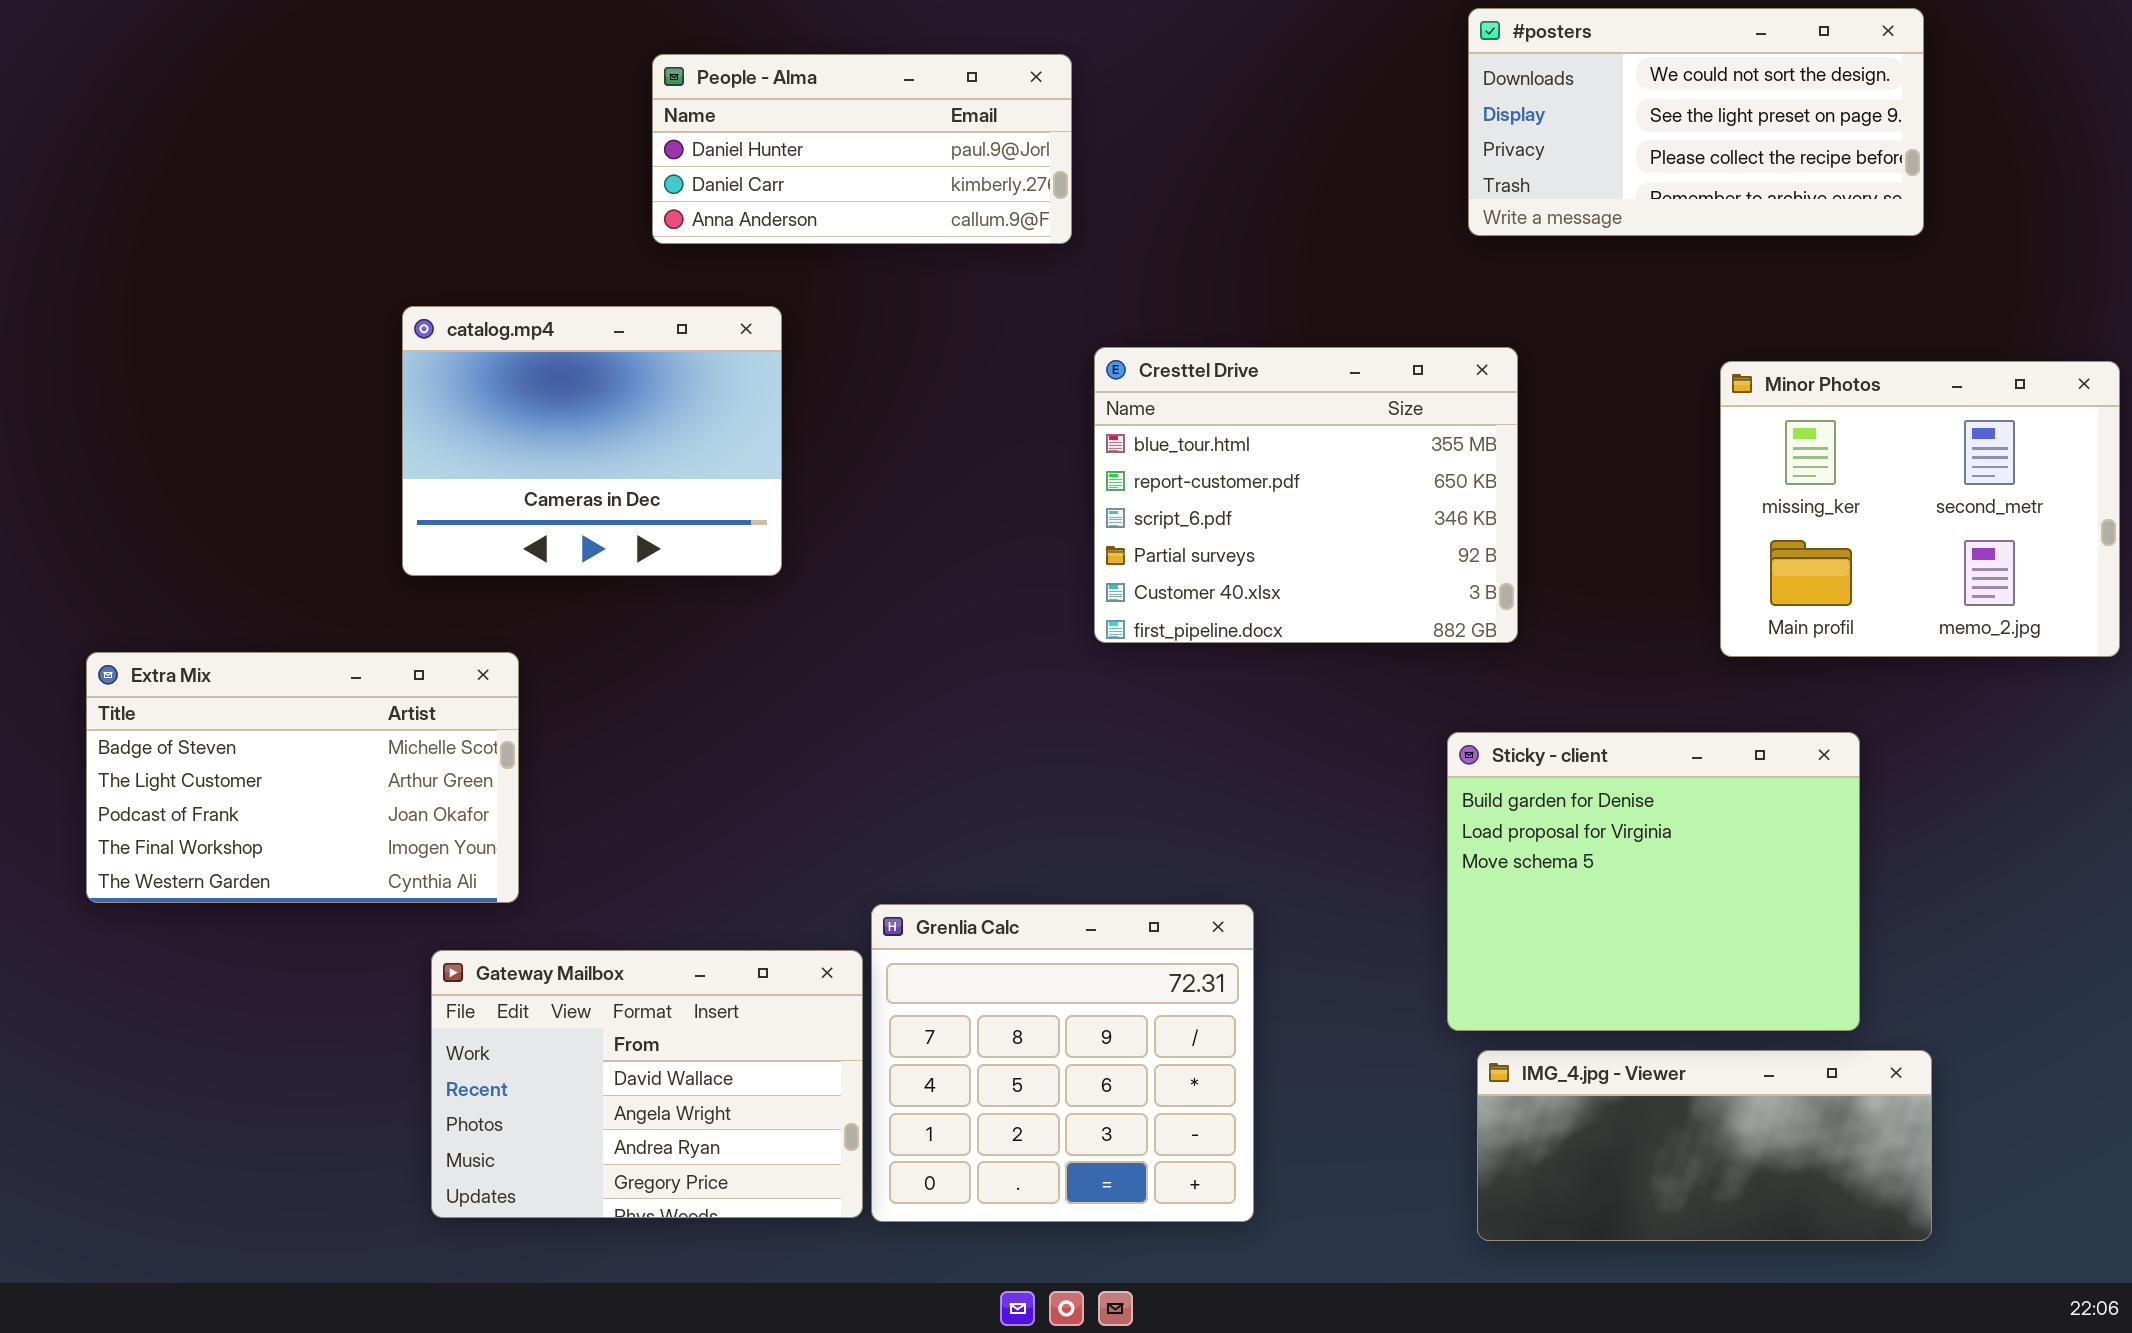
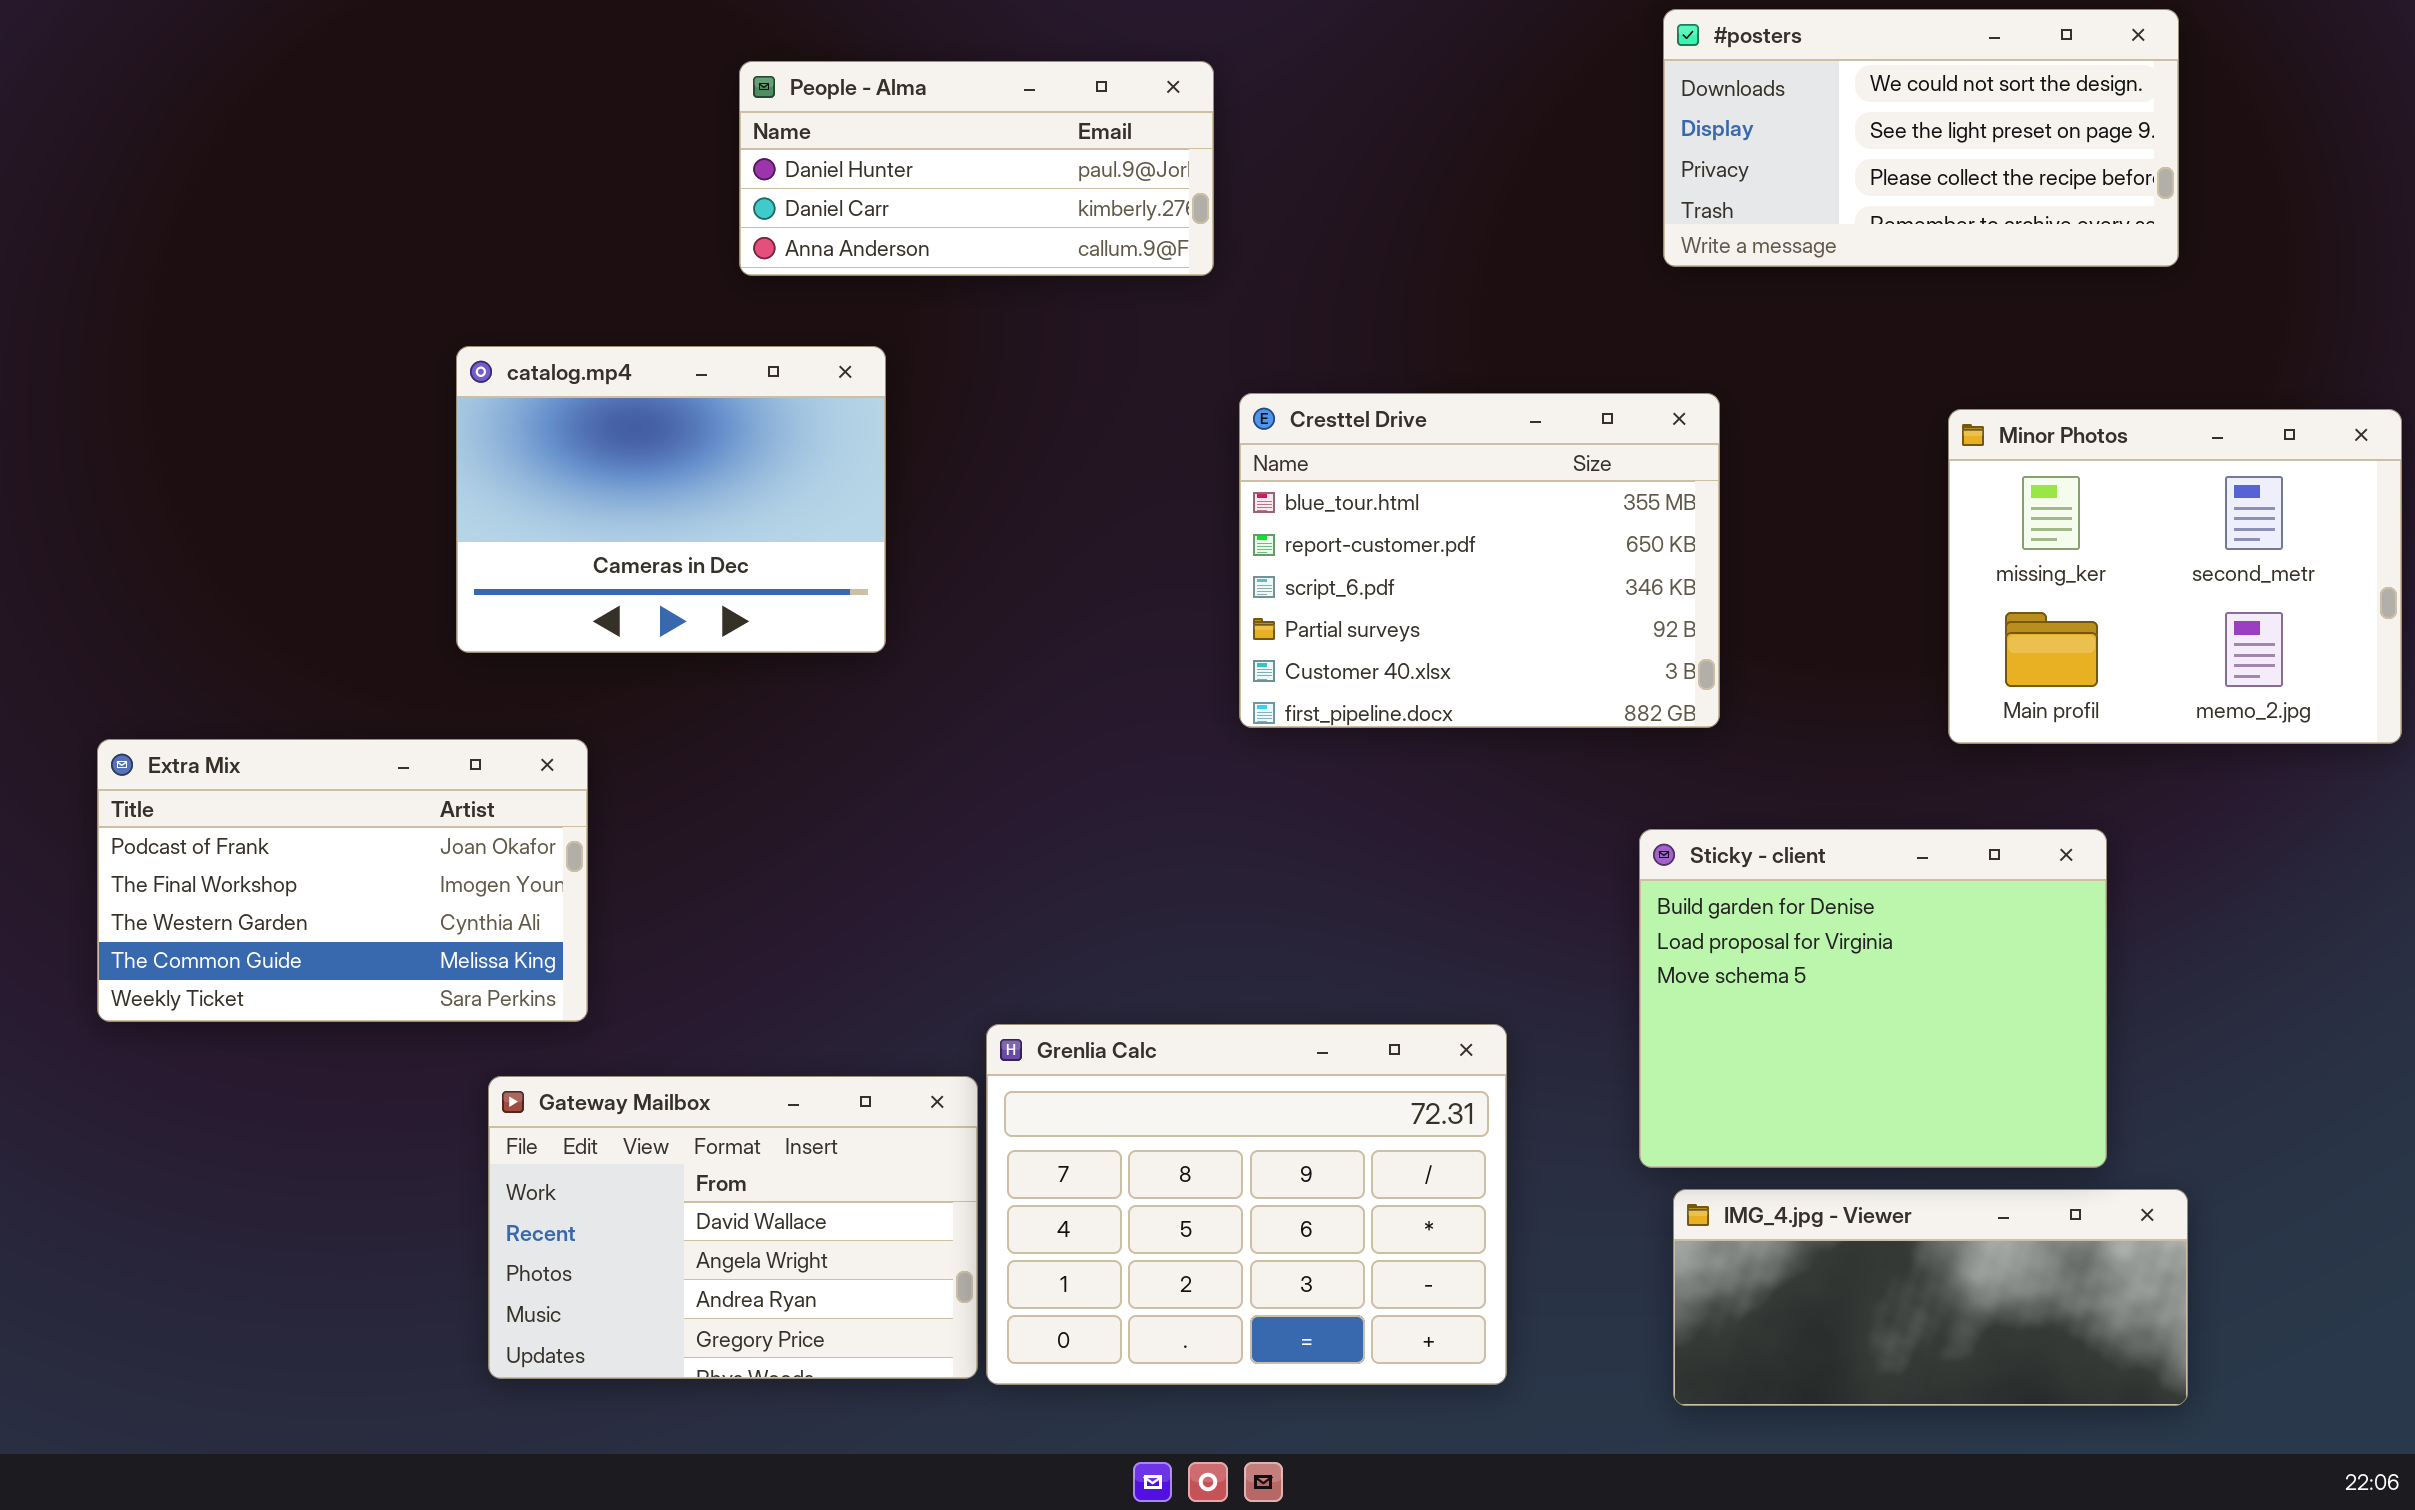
Extra Mix: [86,652,519,903] -> [97,739,588,1022], scrolled down 2 rows
Grenlia Calc: [871,904,1254,1222] -> [986,1024,1507,1385], resized

